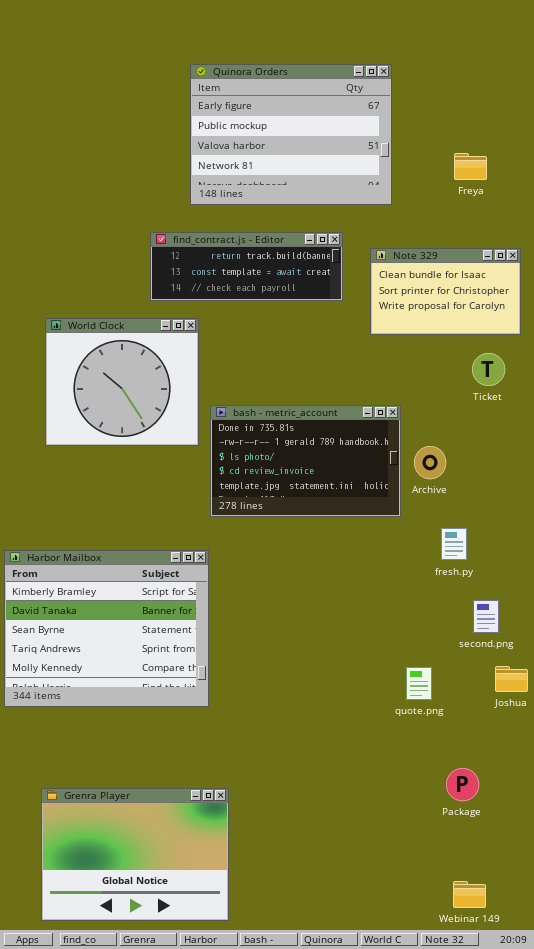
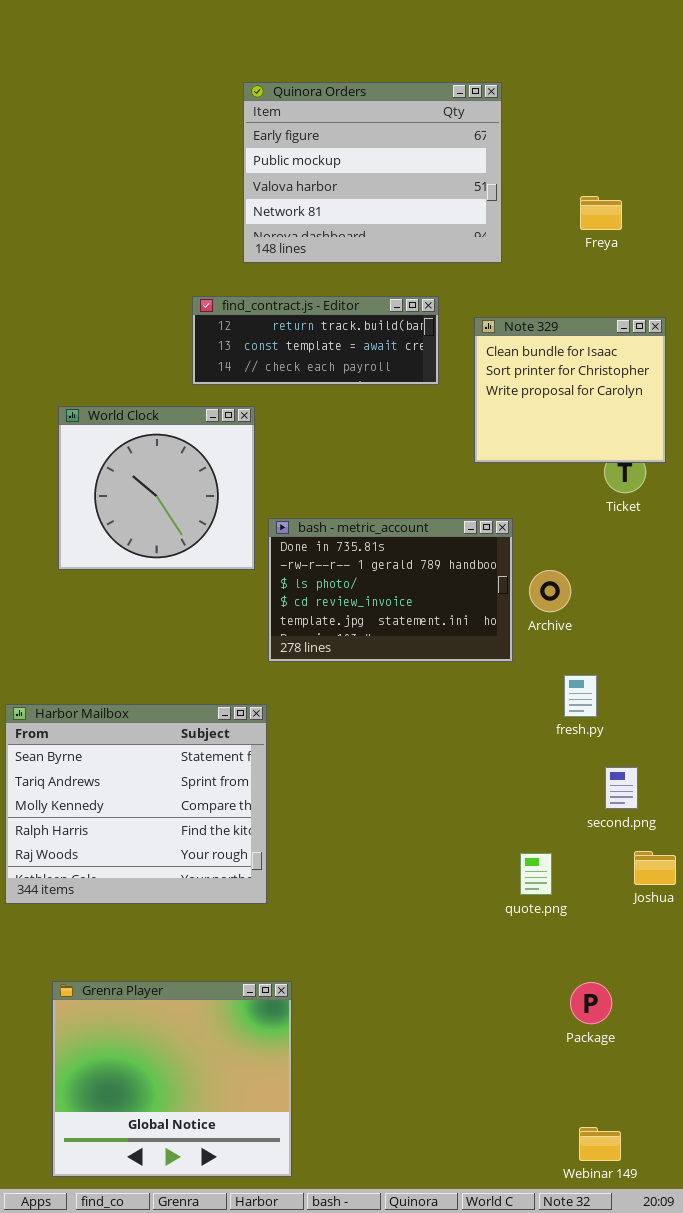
Note 329: [370,248,521,335] -> [474,317,666,463], resized
Harbor Mailbox: [4,550,209,707] -> [5,704,267,904], scrolled down 2 rows
Grenra Player: [41,788,229,921] -> [52,981,292,1177], resized

